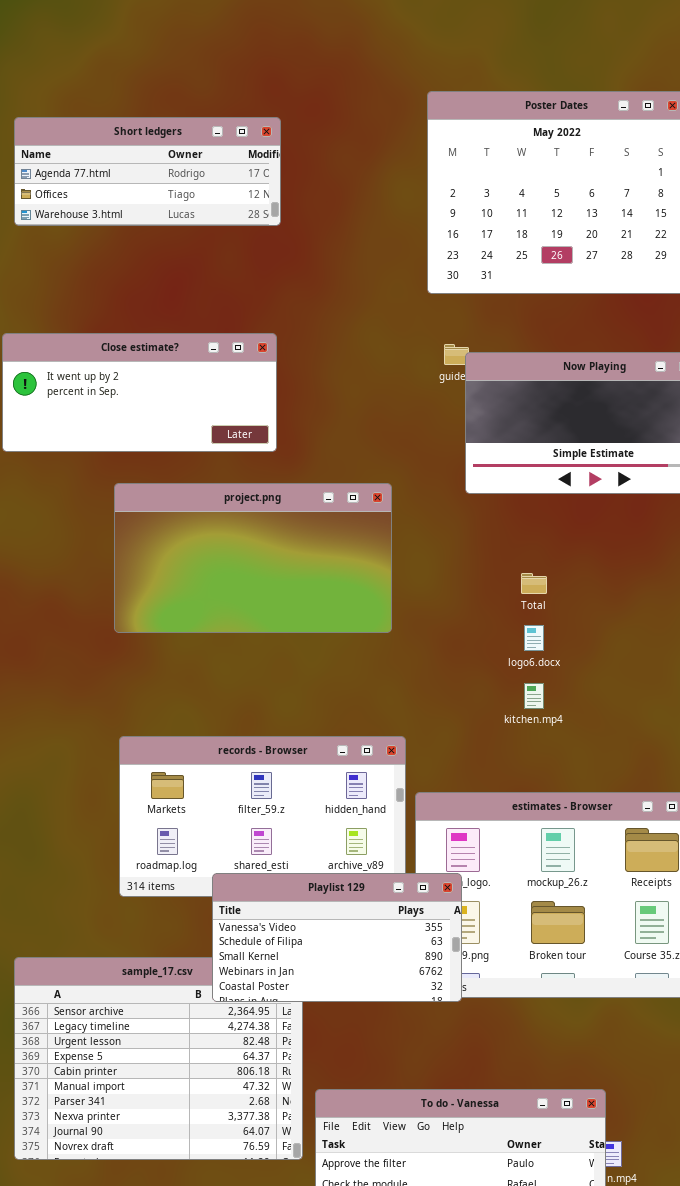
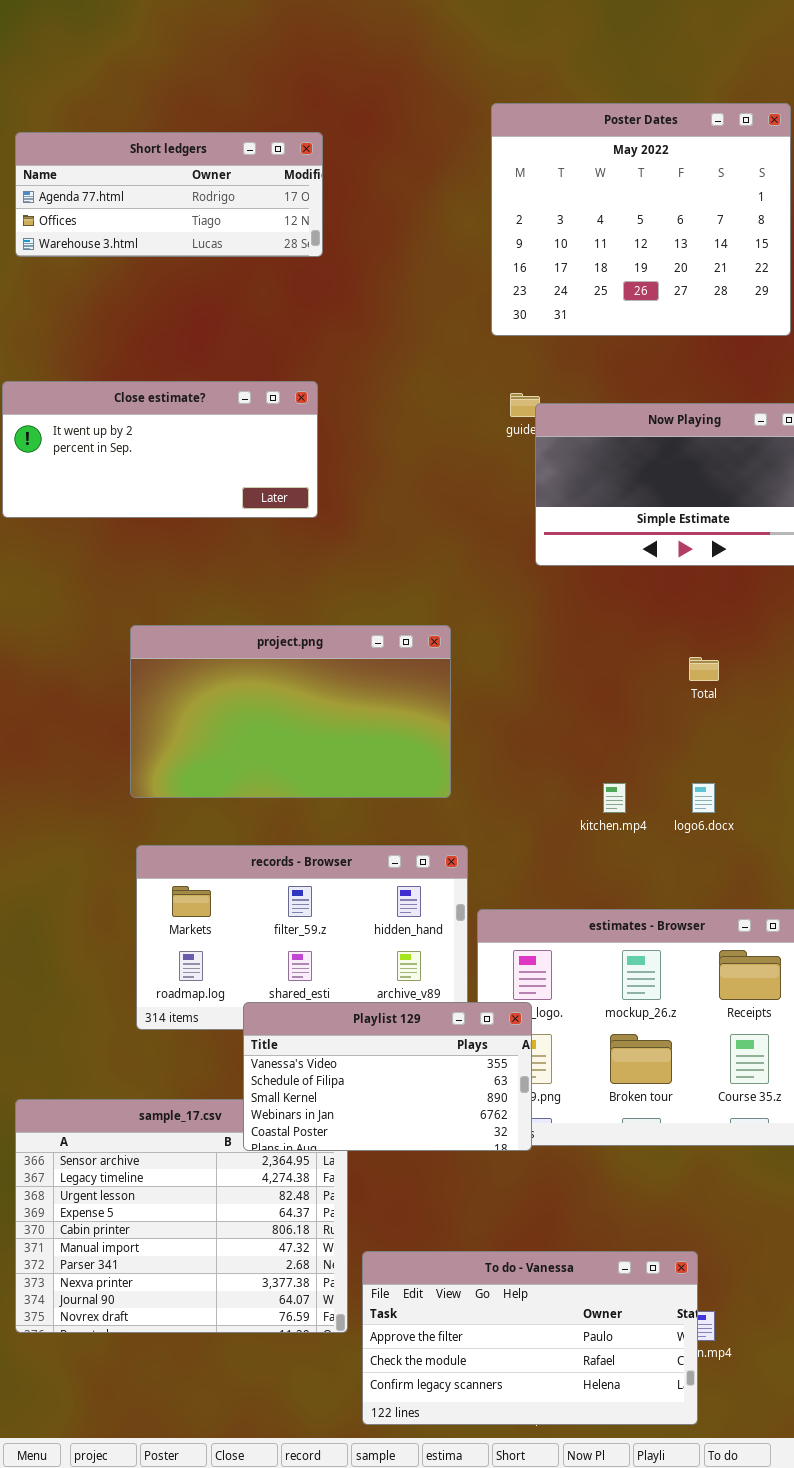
project.png: [114,483,392,633] -> [130,625,451,798], moved
Total: [521,573,547,594] -> [689,657,719,681], moved
logo6.docx: [524,625,544,651] -> [692,783,715,813], moved

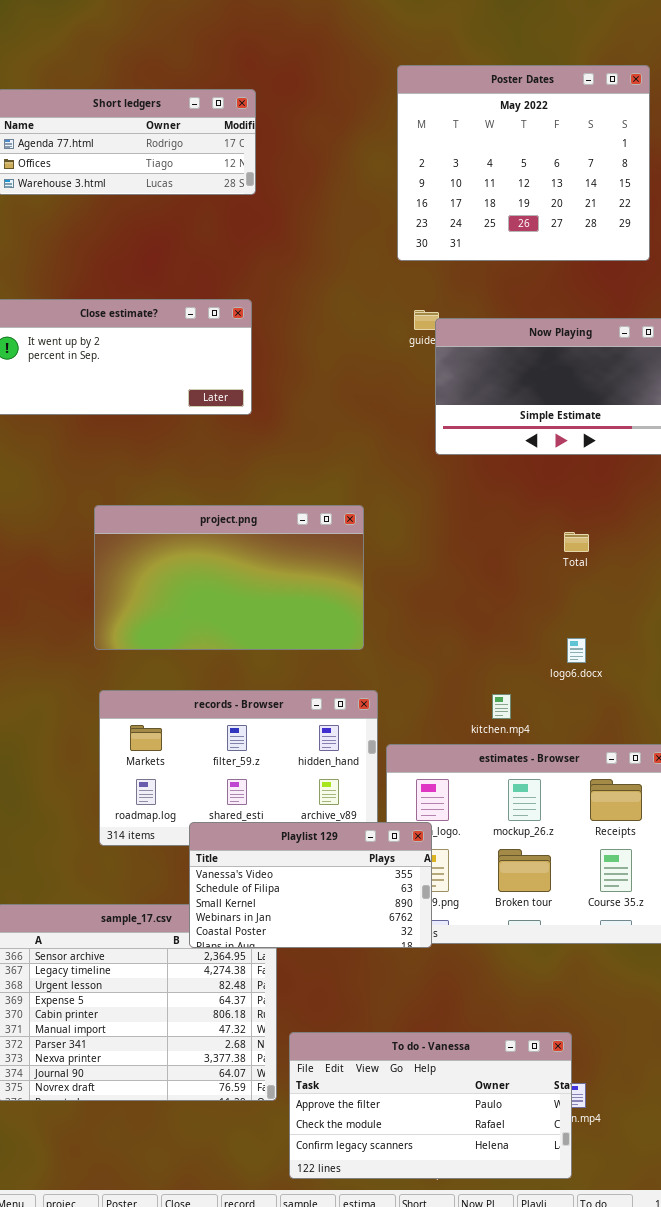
kitchen.mp4: [603,783,626,813] -> [492,694,511,719], moved

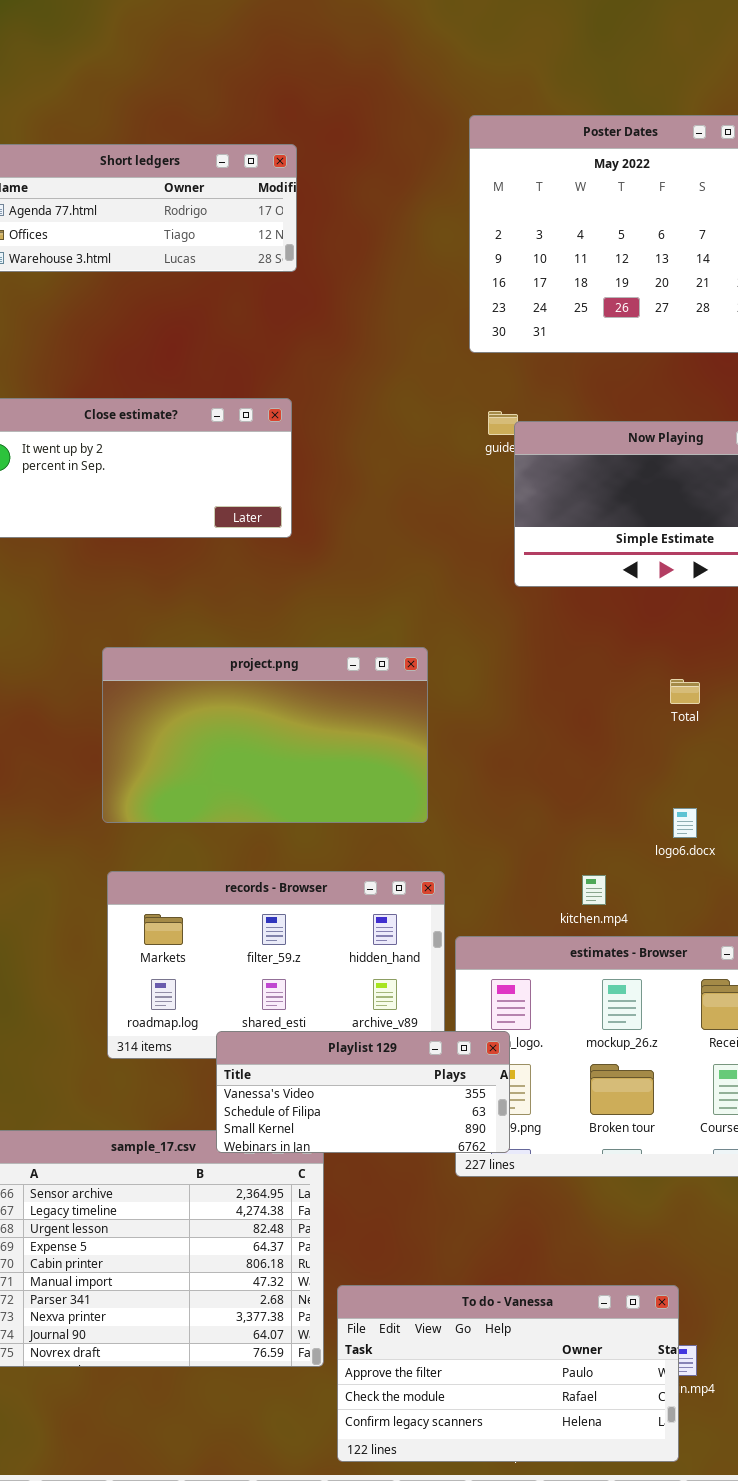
Playlist 129: [189,822,432,948] -> [216,1031,510,1153], resized

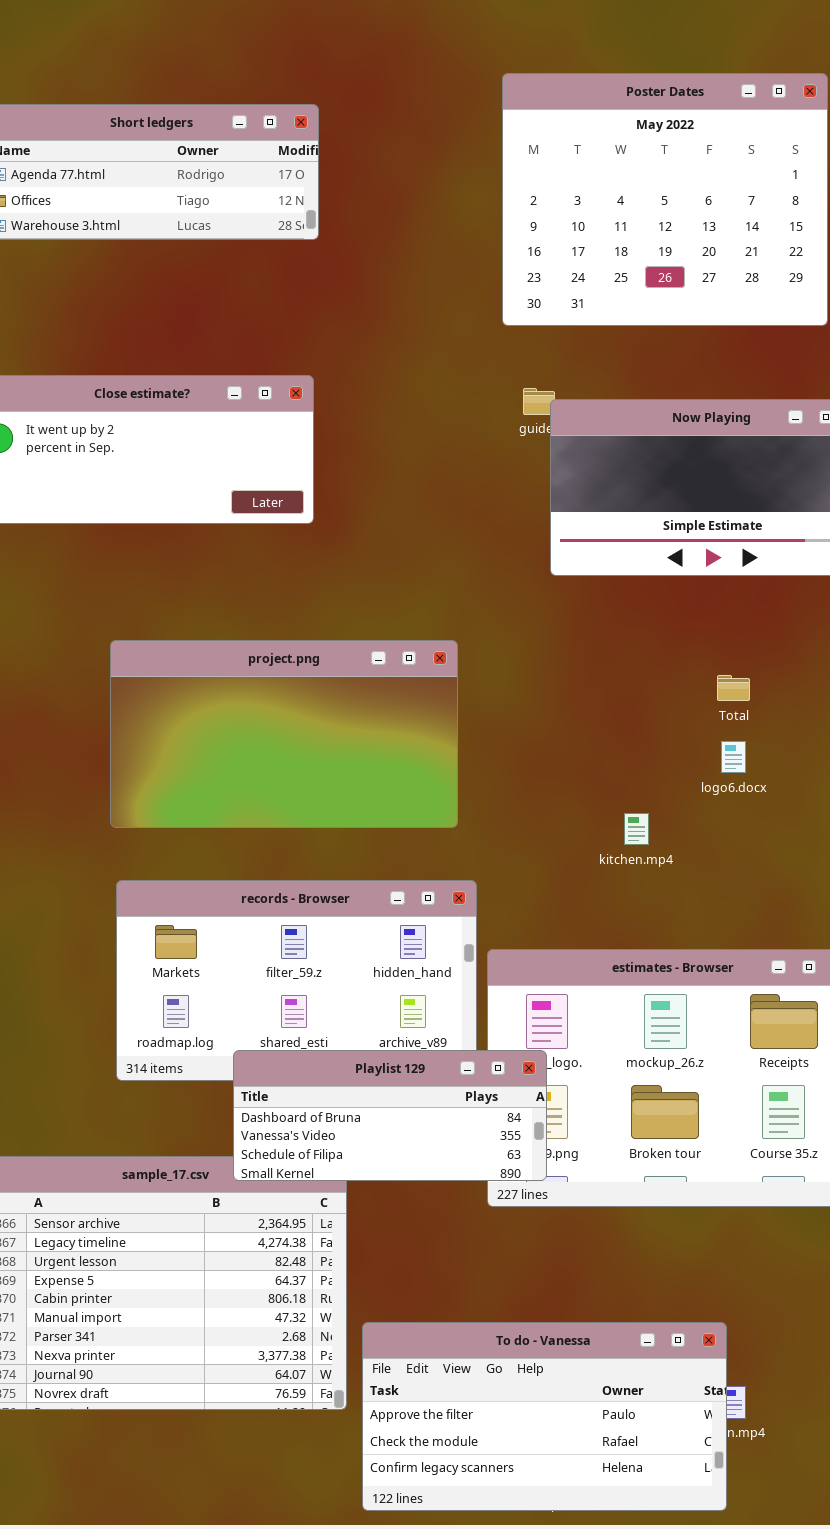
logo6.docx: [673,808,697,838] -> [721,741,746,773], moved
kitchen.mp4: [582,875,606,905] -> [624,813,649,845], moved
Playlist 129: [216,1031,510,1153] -> [233,1050,547,1181], scrolled up 1 row

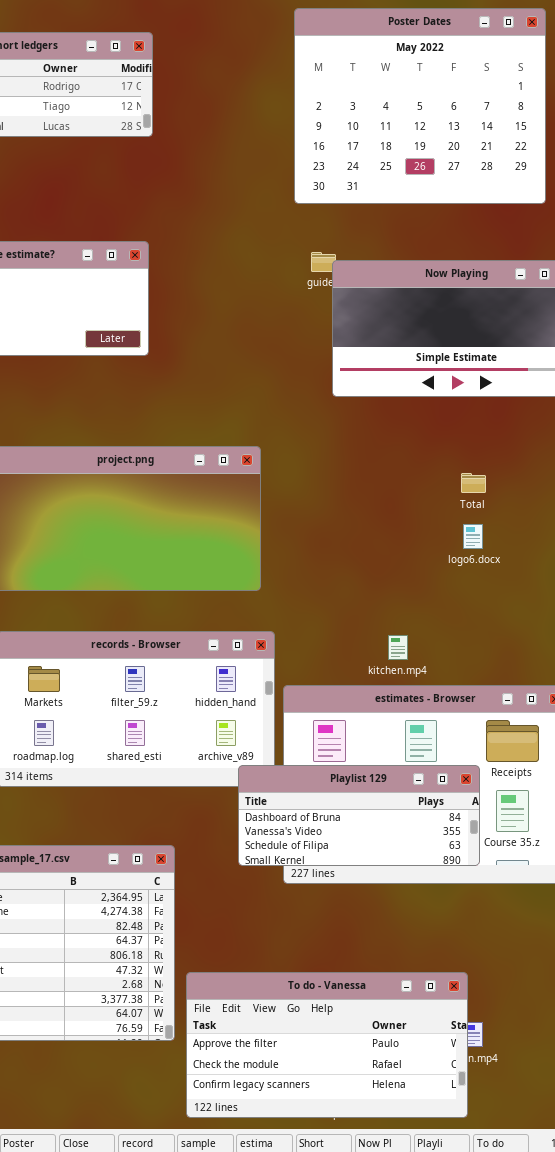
kitchen.mp4: [624,813,649,845] -> [388,635,408,660], moved
Playlist 129: [233,1050,547,1181] -> [238,765,480,866], moved

